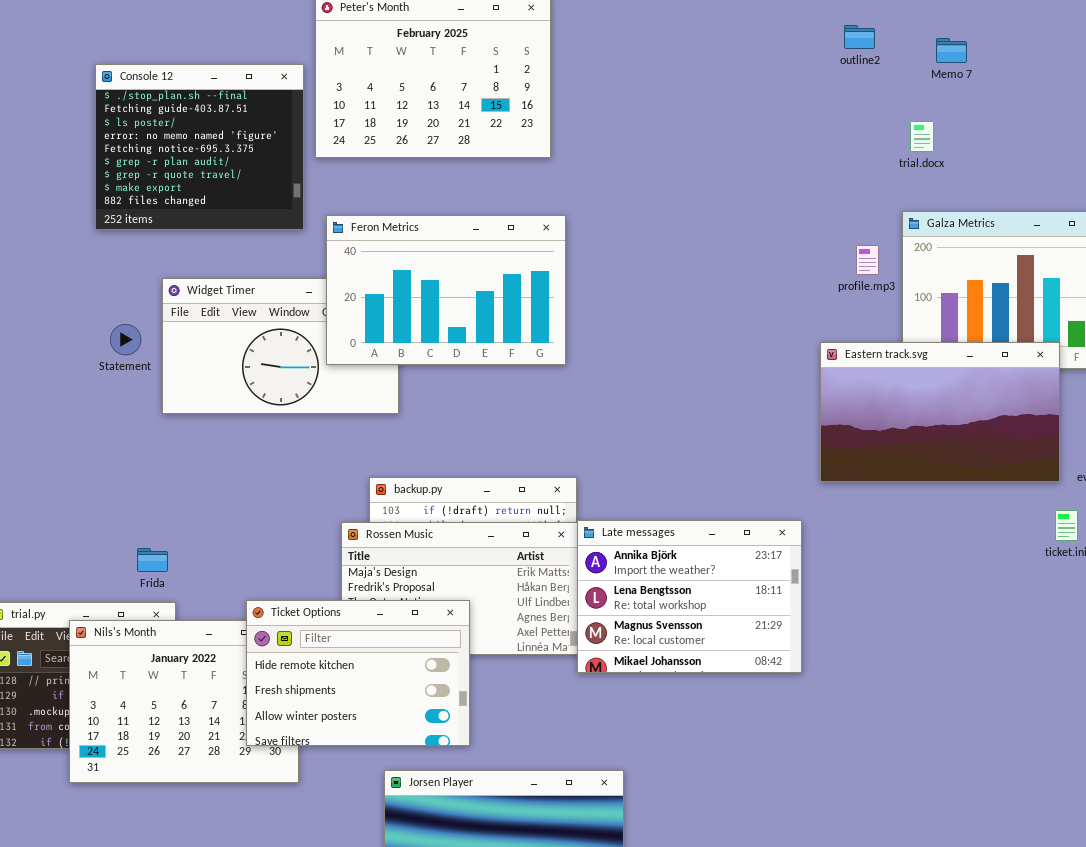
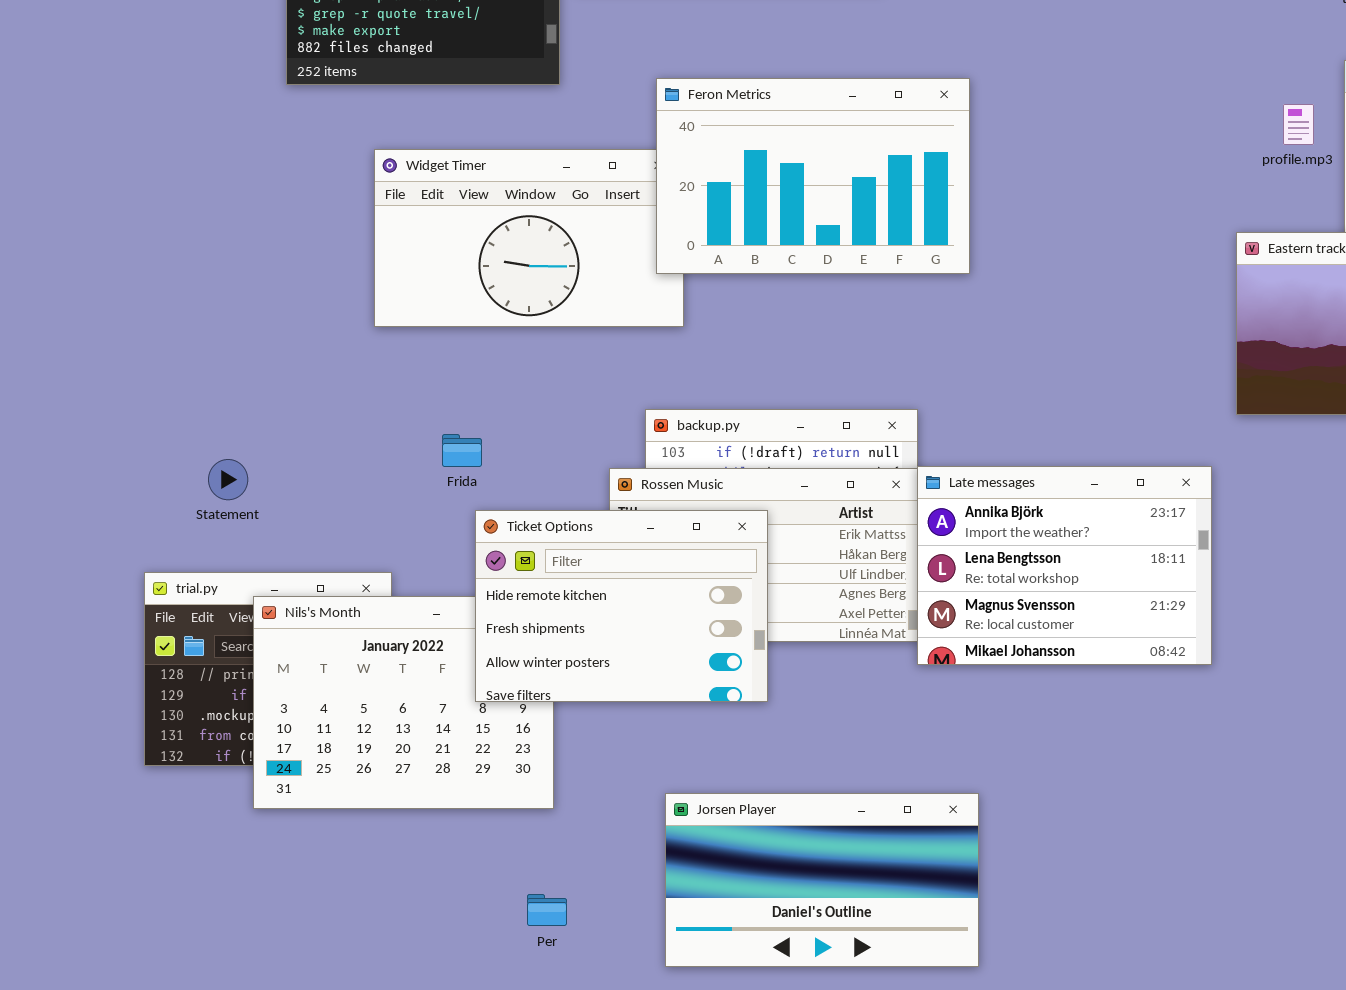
Feron Metrics: [326,215,566,365] -> [656,78,970,274], moved
Statement: [110,324,141,355] -> [208,459,248,500], moved
Frida: [137,548,168,572] -> [442,434,482,467], moved
Ticket Options: [246,600,470,746] -> [475,510,768,702], moved

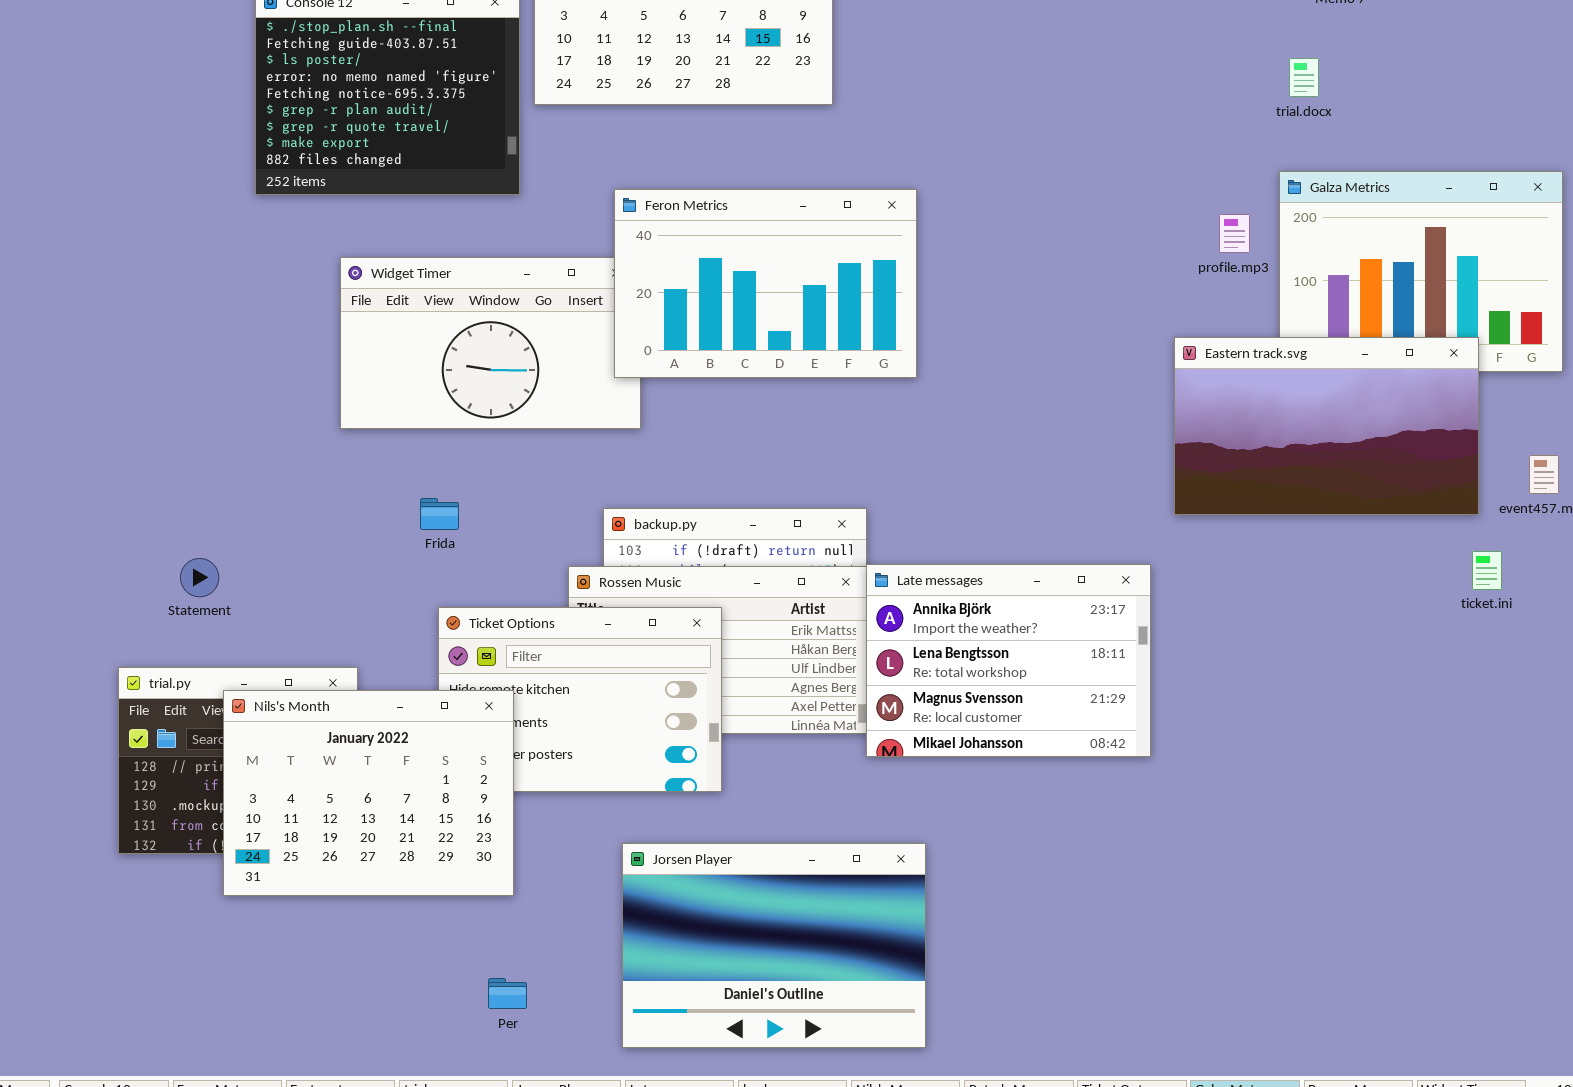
Frida: [442,434,482,467] -> [420,498,459,530], moved
Nils's Month: [253,596,554,809] -> [223,690,514,896], raised
Jorsen Player: [665,793,979,967] -> [622,843,926,1048], resized

